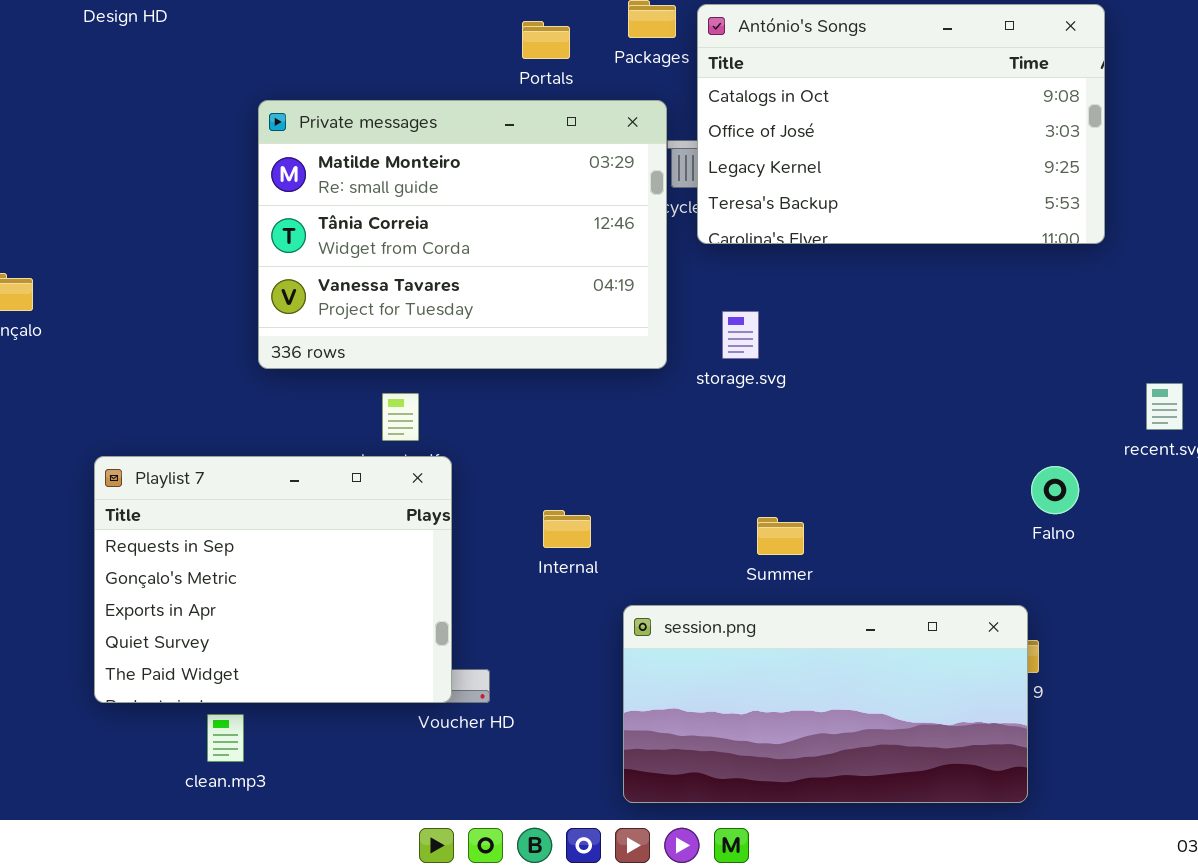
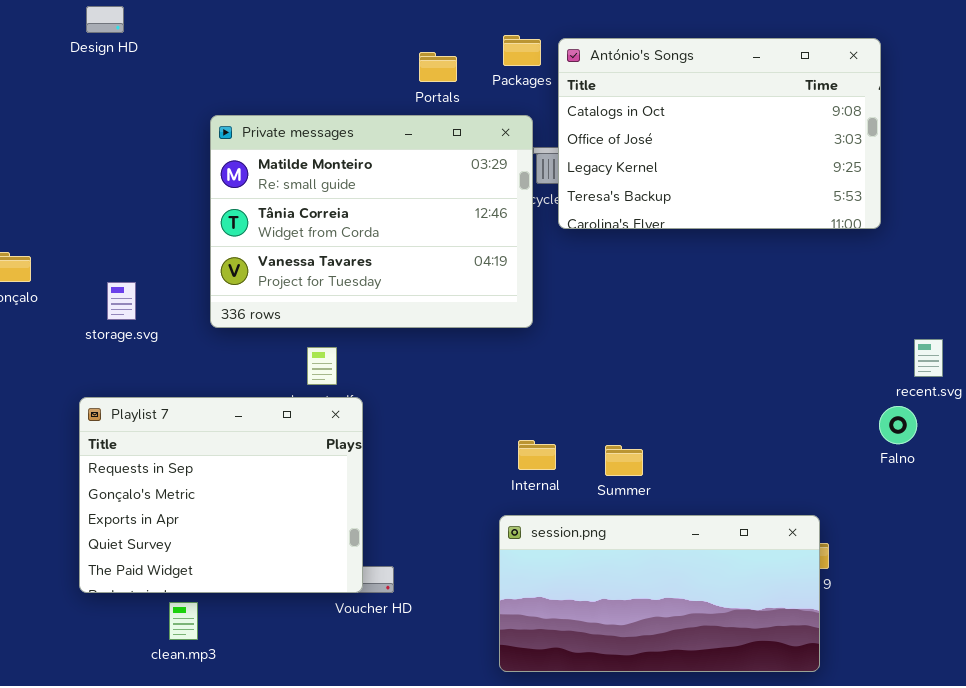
storage.svg: [722,311,759,359] -> [107,282,136,320], moved
Falno: [1031,466,1079,514] -> [879,406,917,444], moved
Internal: [543,510,591,548] -> [518,440,556,470], moved

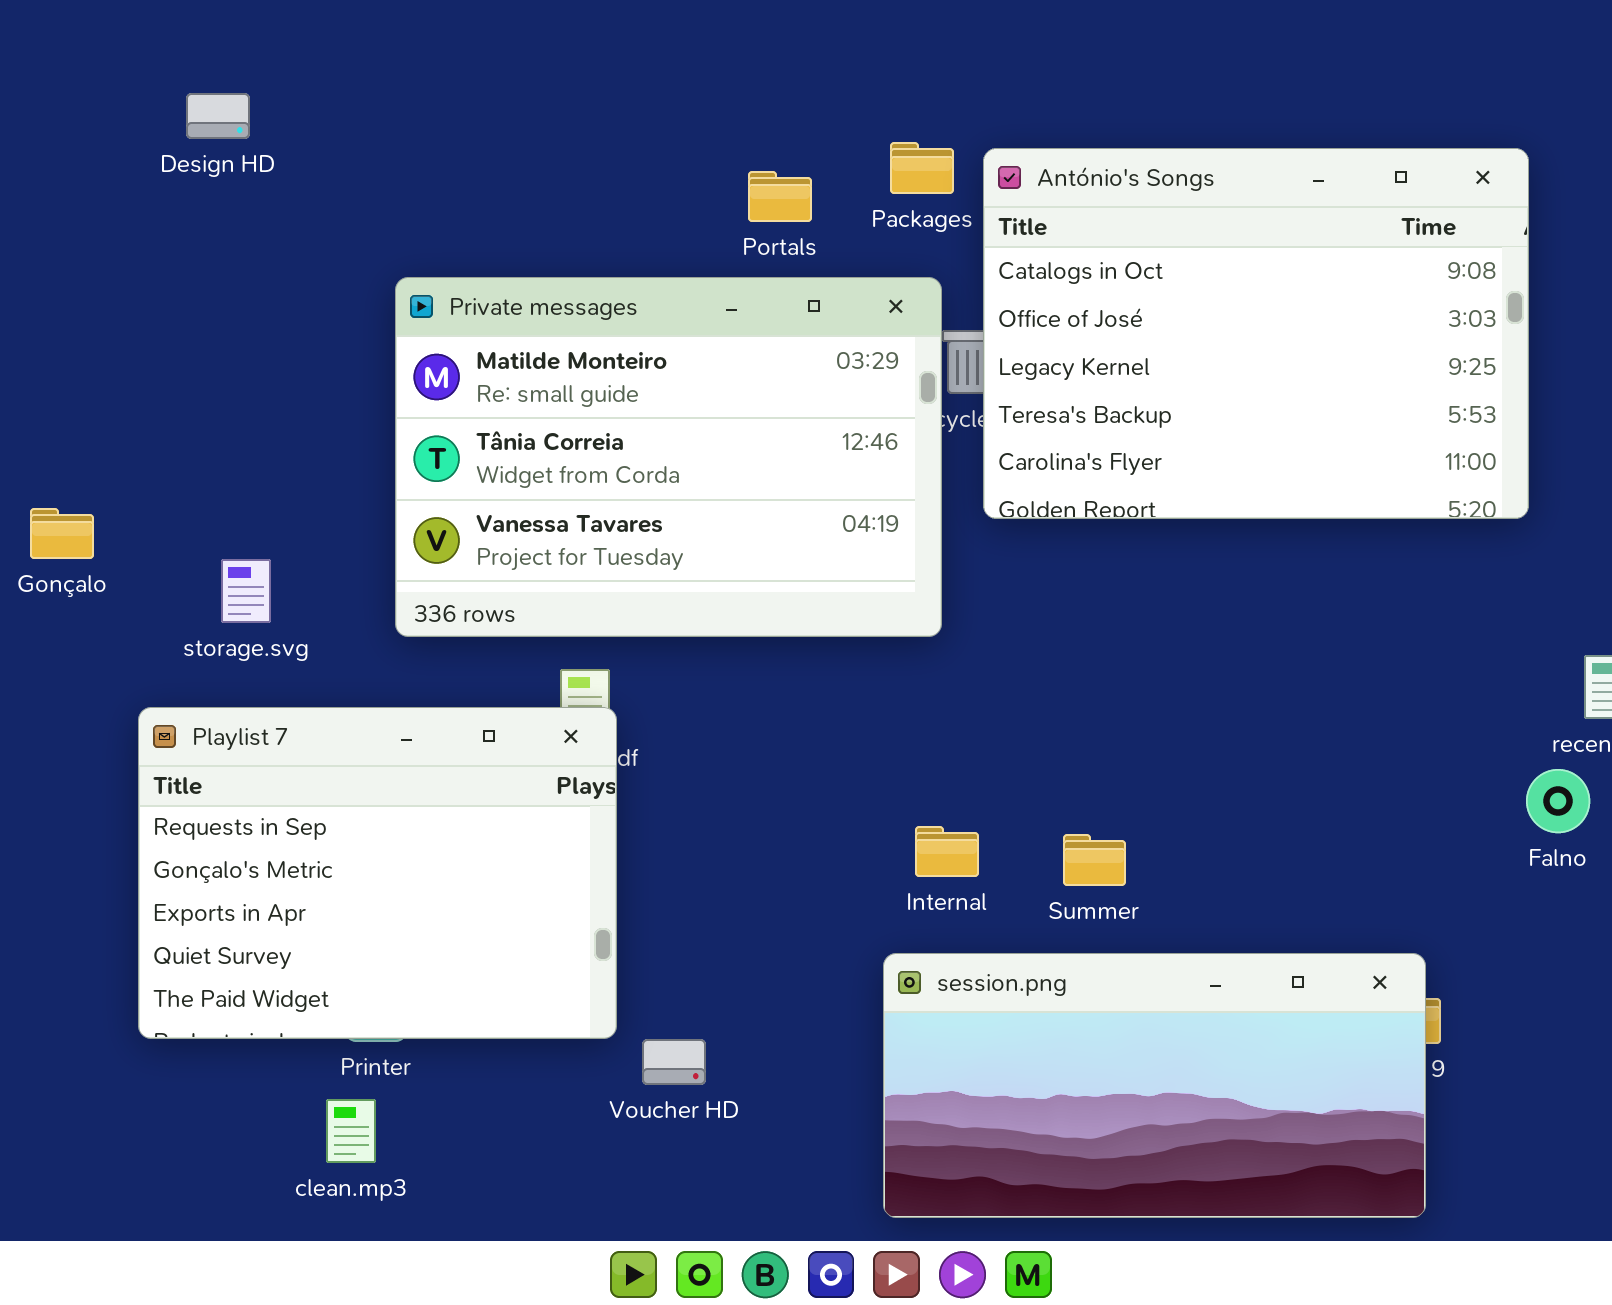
António's Songs: [558,38,881,229] -> [983,148,1529,519], resized
Playlist 7: [79,397,363,593] -> [138,707,617,1039], moved

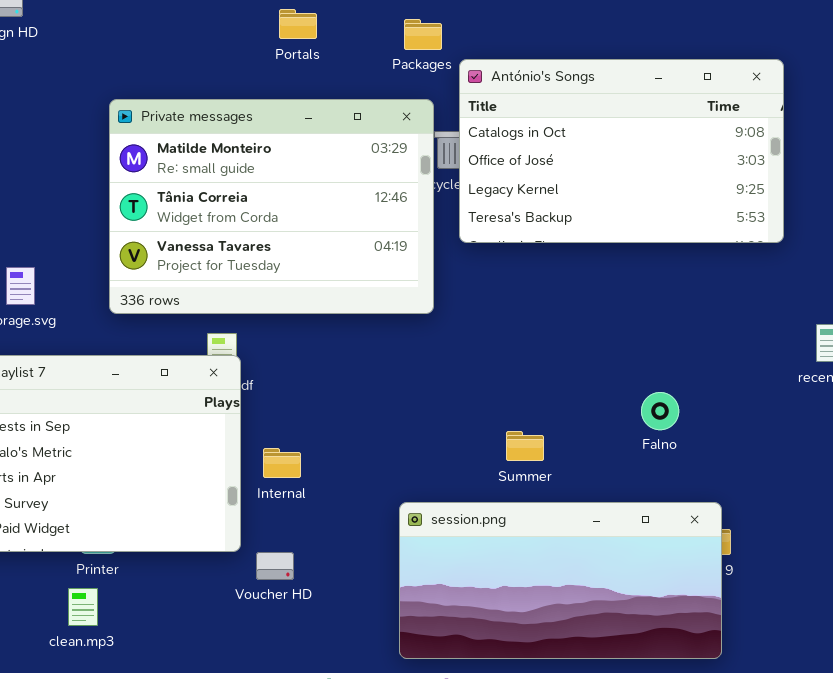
António's Songs: [983,148,1529,519] -> [459,59,784,243], resized
Portals: [748,171,812,222] -> [279,9,317,39], moved
Falno: [1526,769,1590,833] -> [641,392,679,430], moved
Internal: [915,826,979,877] -> [263,448,301,478], moved

